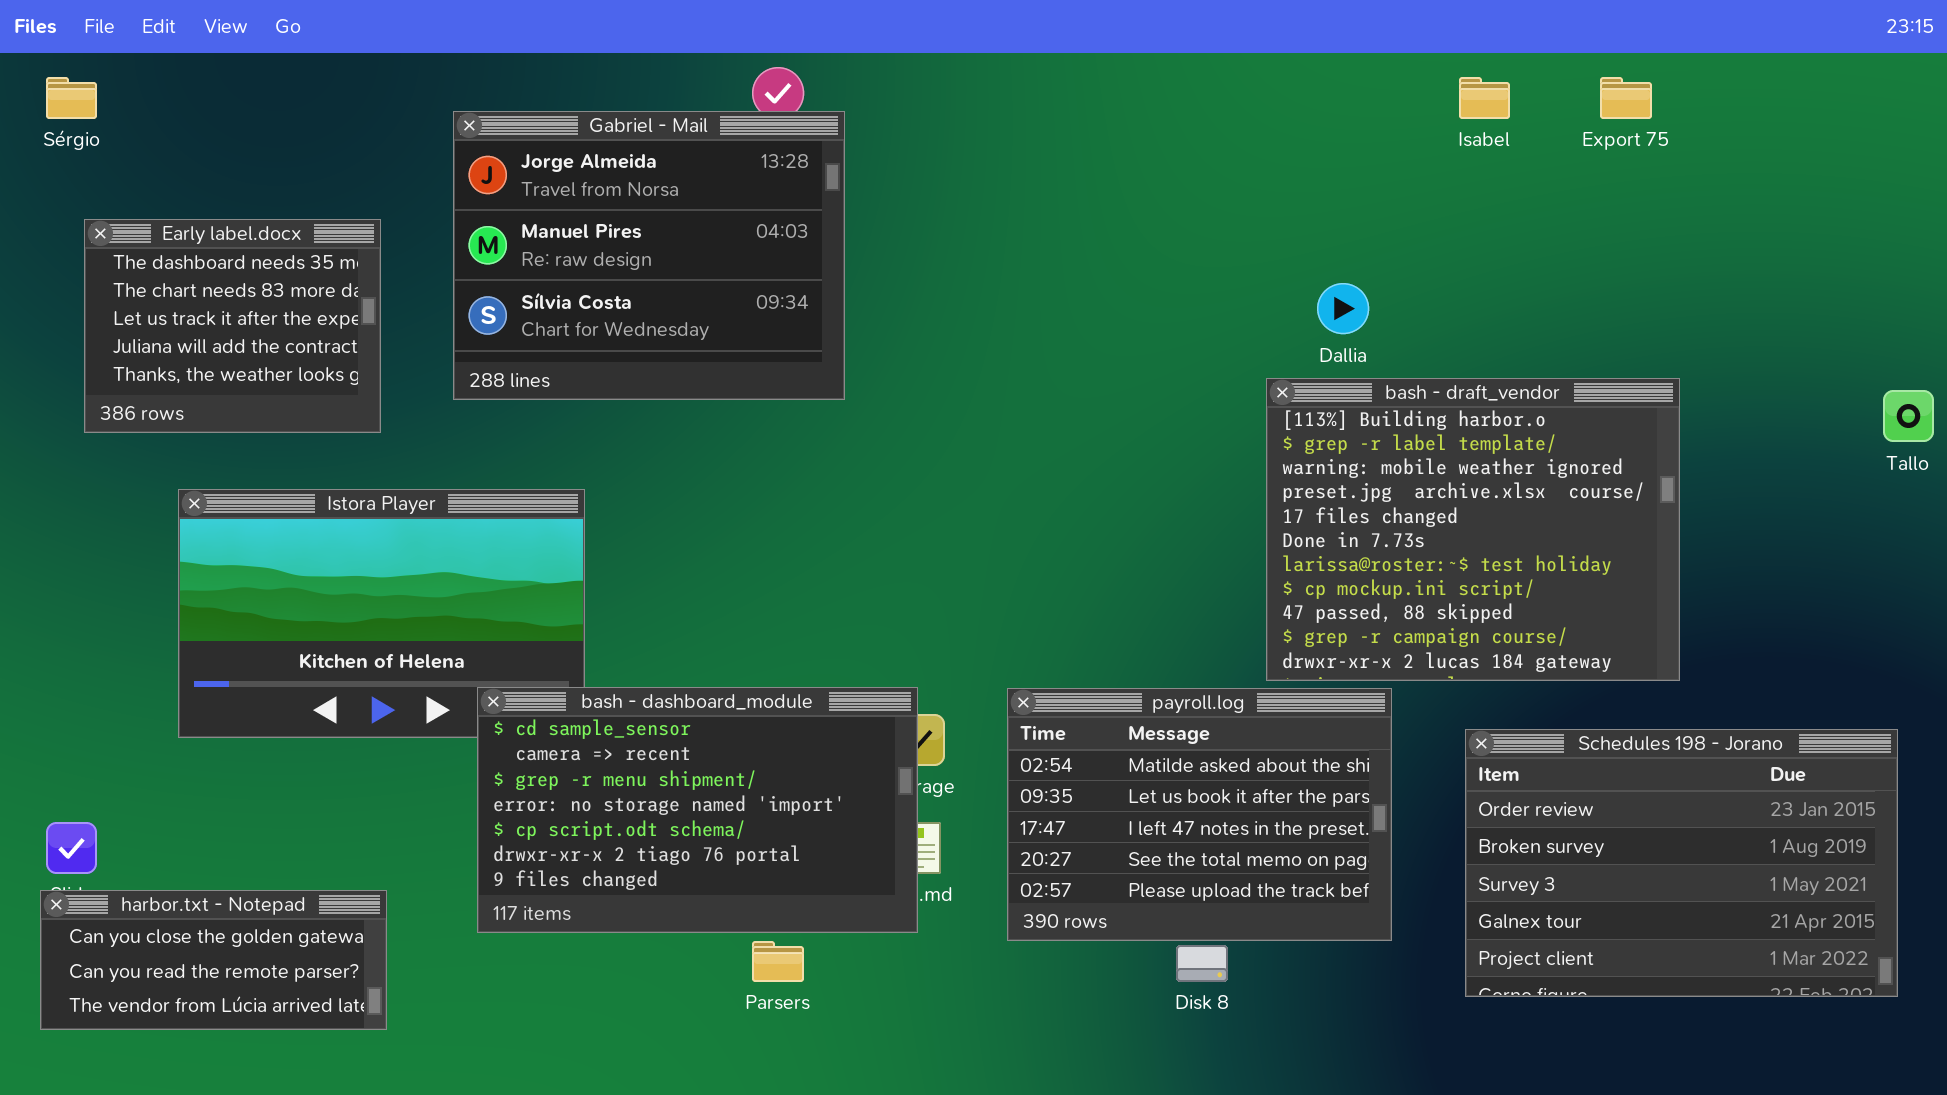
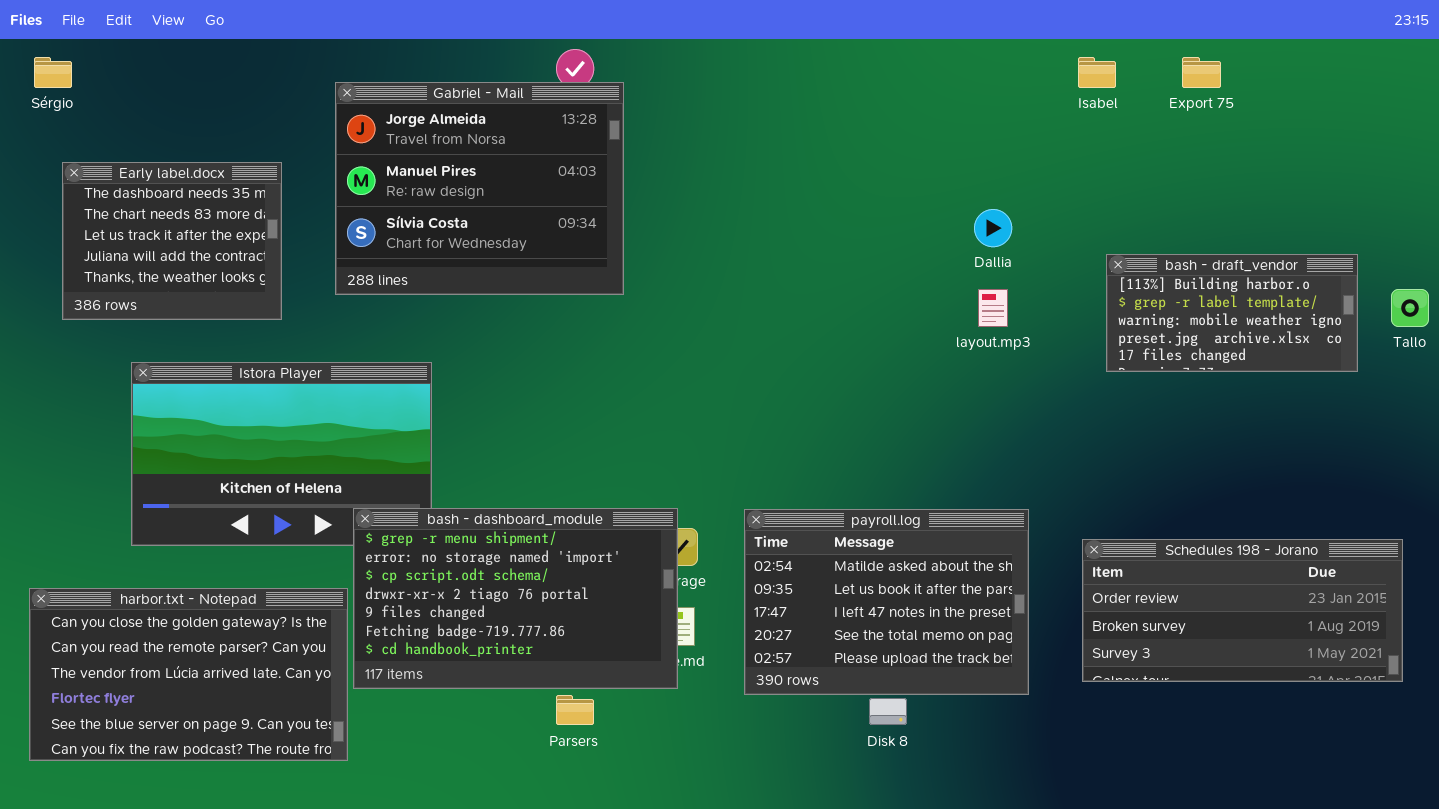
bash - draft_vendor: [1266,378,1680,681] -> [1106,254,1358,372], moved, resized
bash - dashboard_module: [477,687,918,933] -> [353,508,678,689], scrolled down 2 rows
Schedules 198 - Jorano: [1465,729,1898,997] -> [1082,539,1403,682], resized
harbor.txt - Notepad: [40,890,387,1030] -> [29,588,348,761], resized

